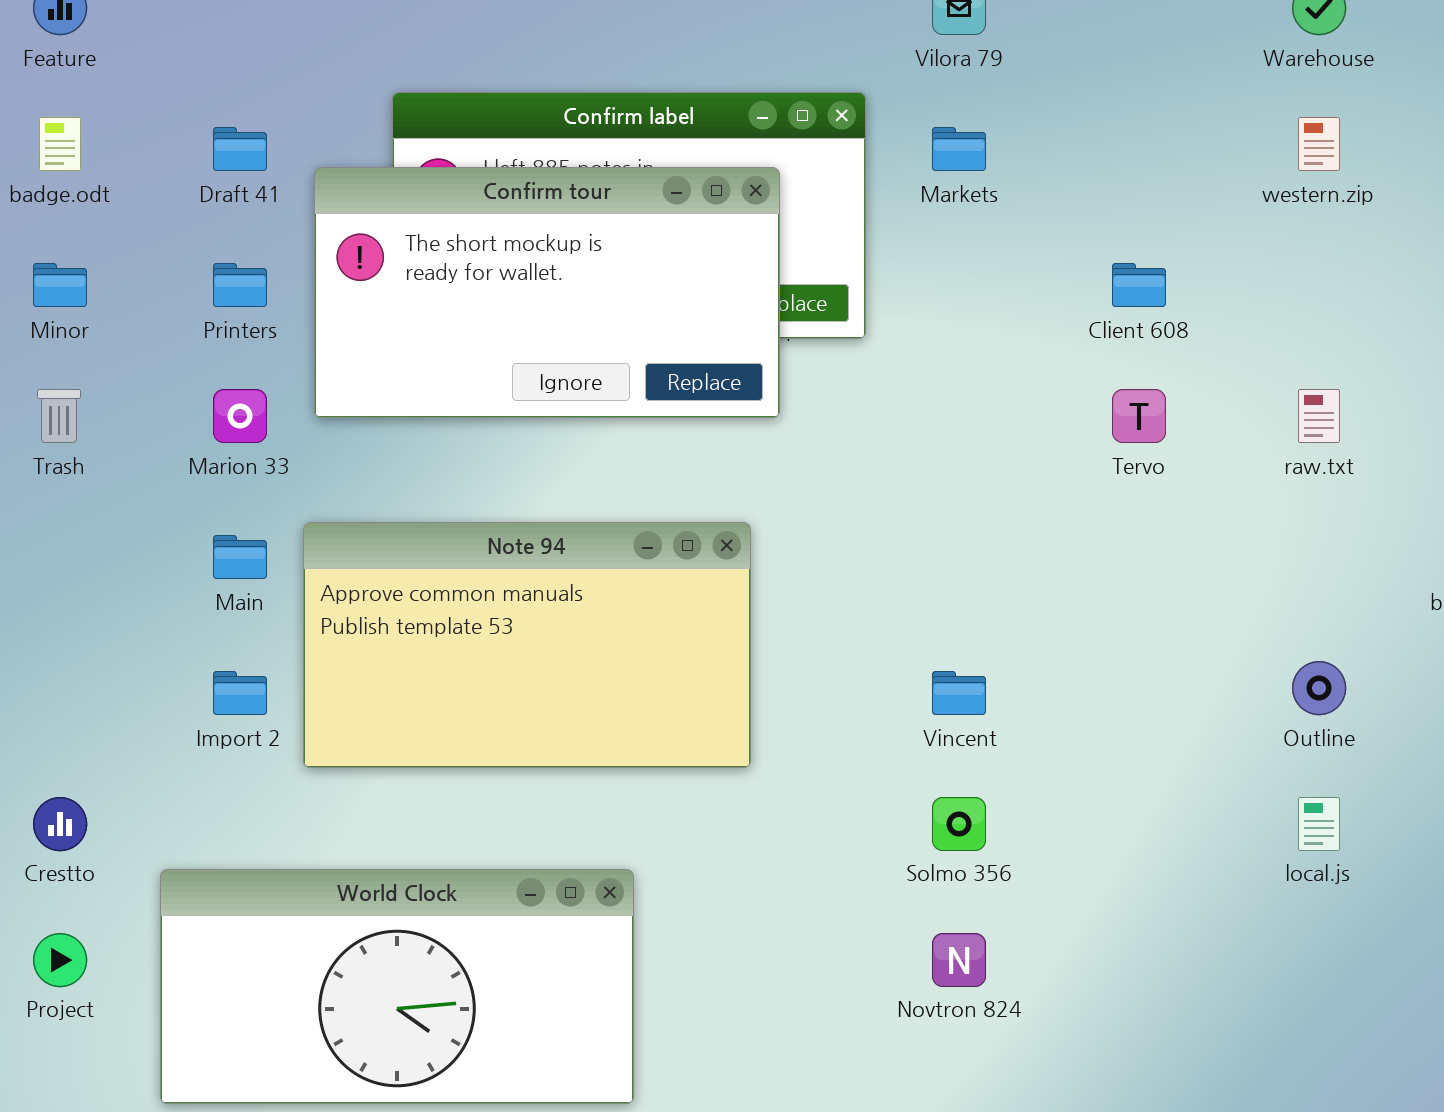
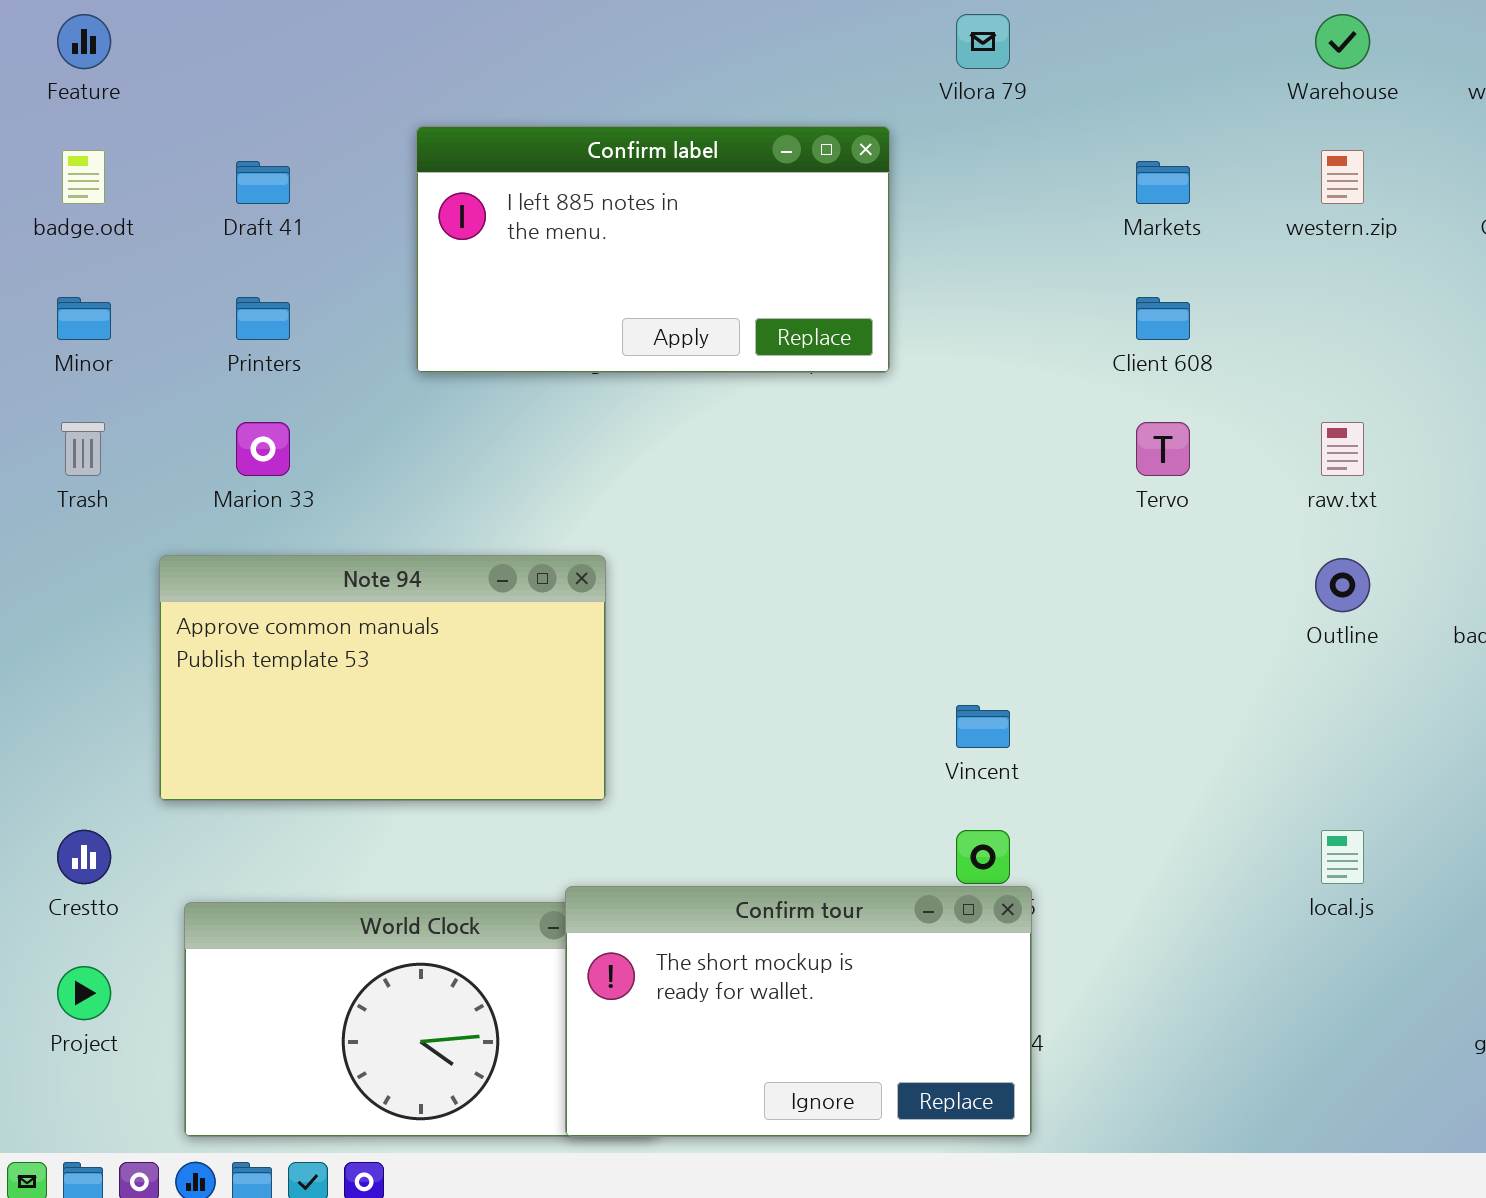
Markets: [932,127,986,171] -> [1136,161,1190,204], moved
Confirm tour: [314,167,780,418] -> [565,886,1032,1137], moved
Note 94: [303,522,751,768] -> [159,555,606,801], moved
Outline: [1292,661,1346,715] -> [1315,558,1370,612], moved

